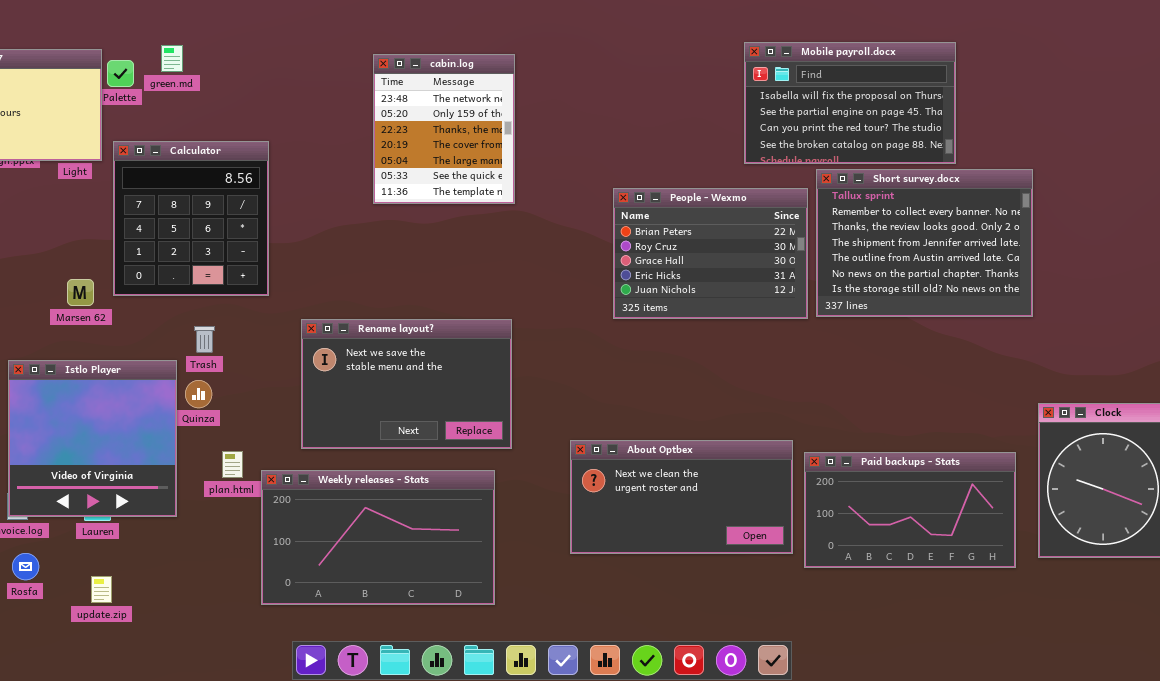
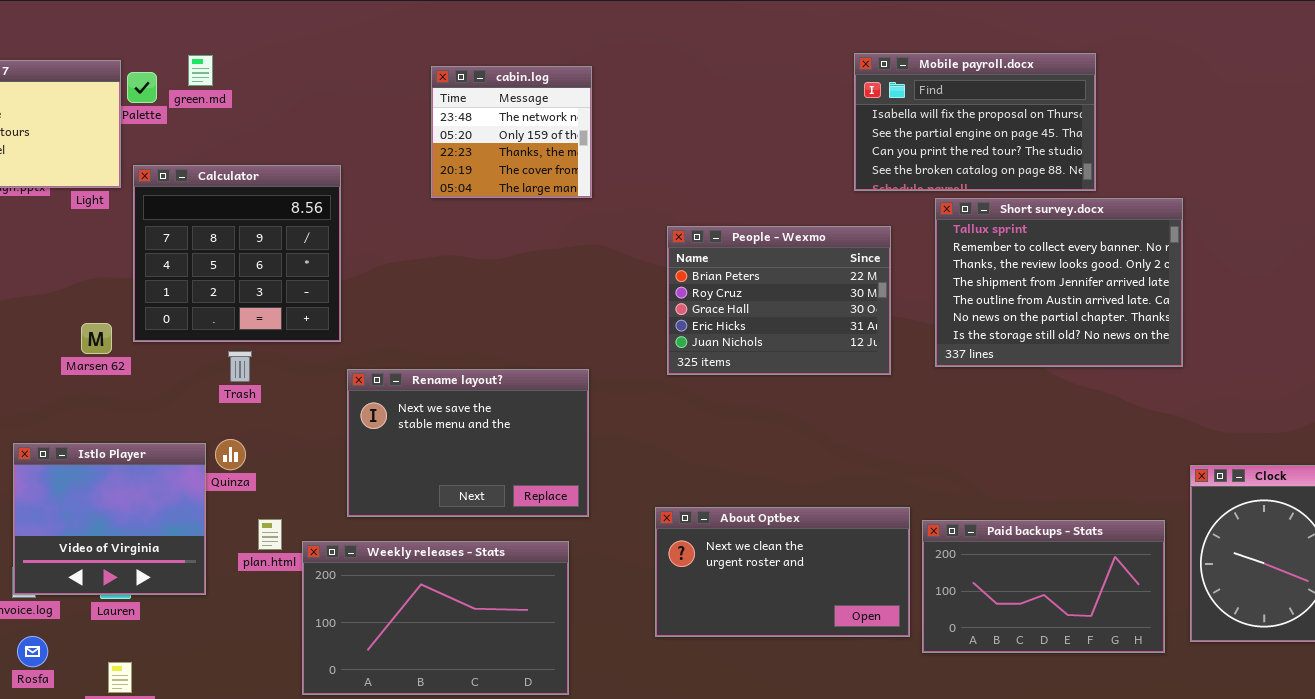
cabin.log: [373,54,515,204] -> [431,66,592,198], resized
Calculator: [113,141,269,296] -> [133,165,341,342], resized
People - Wexmo: [613,188,808,319] -> [667,226,891,375], moved
Trash: [194,326,215,353] -> [228,351,252,382], moved
Istlo Player: [8,360,177,517] -> [13,443,206,595], resized

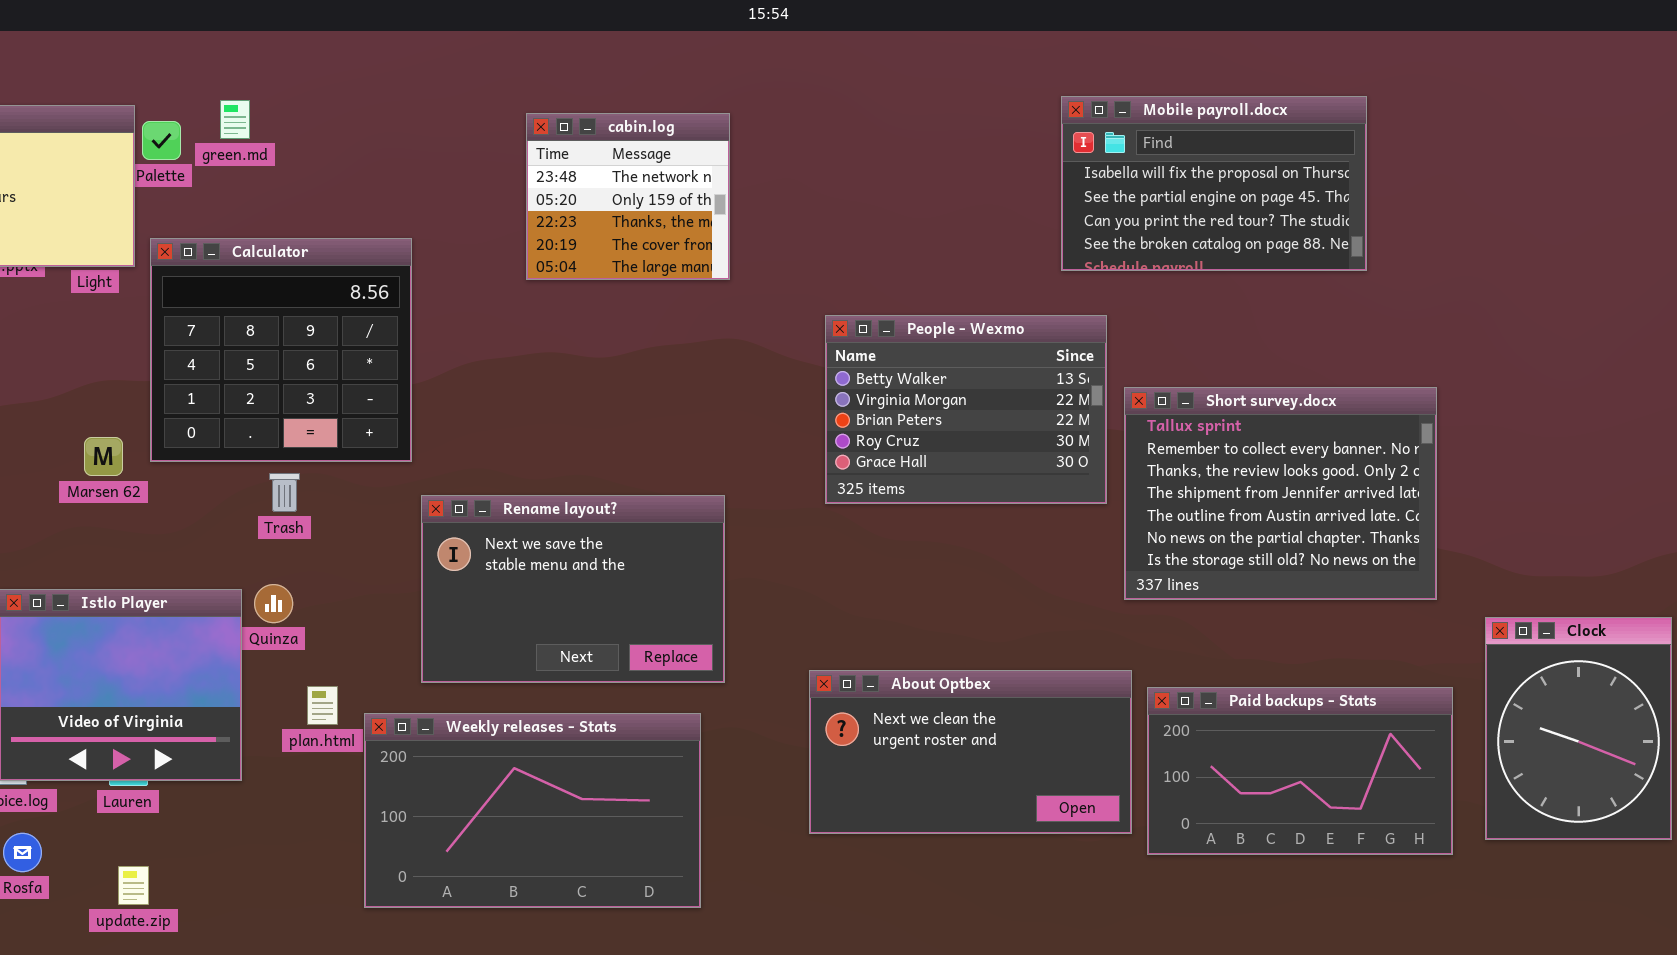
Short survey.docx: [935,198,1183,367] -> [1124,387,1437,600], moved
People - Wexmo: [667,226,891,375] -> [825,315,1107,504], scrolled up 2 rows

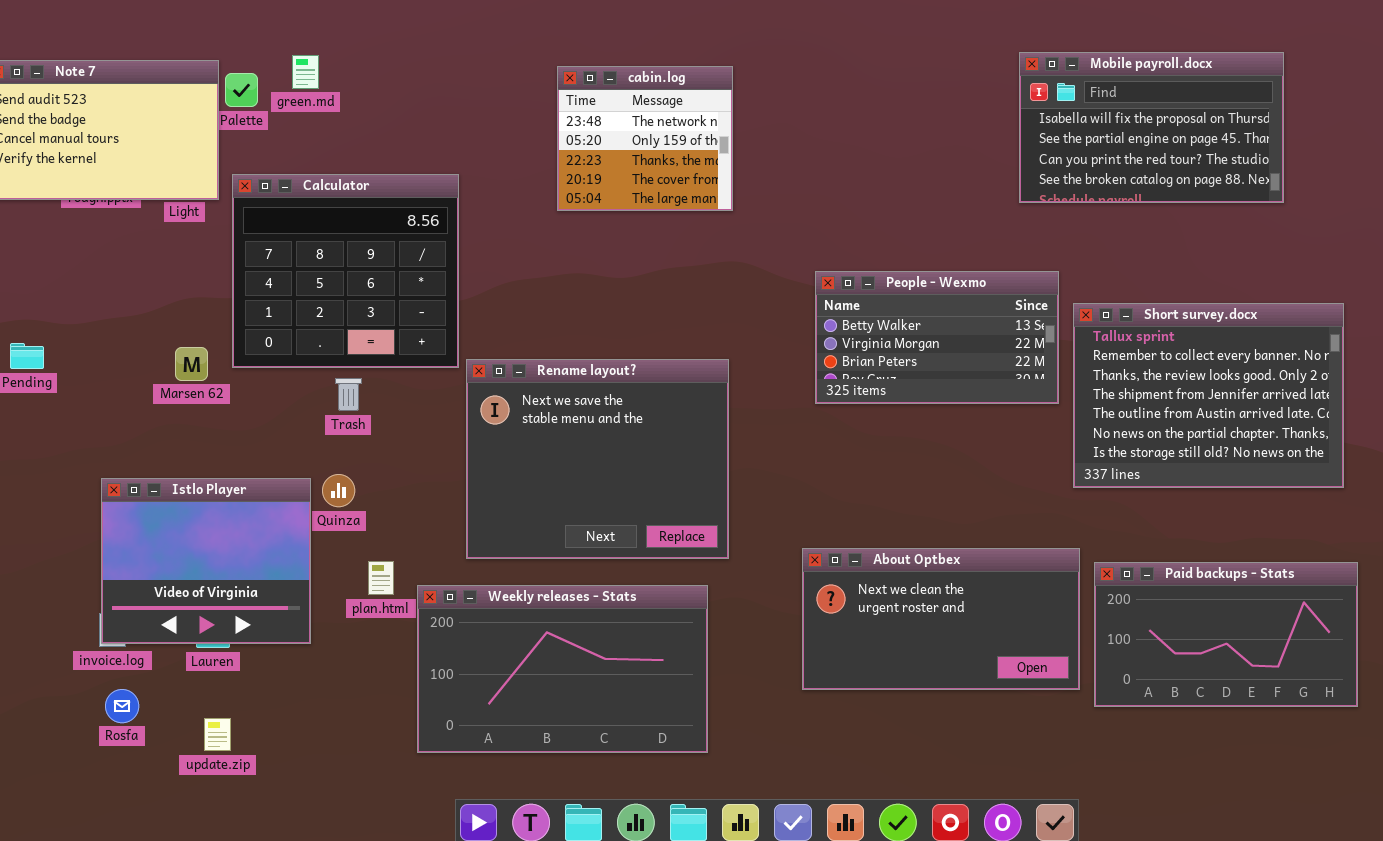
People - Wexmo: [825,315,1107,504] -> [815,271,1059,404], resized
Rename layout?: [421,495,725,683] -> [466,359,729,559], resized

